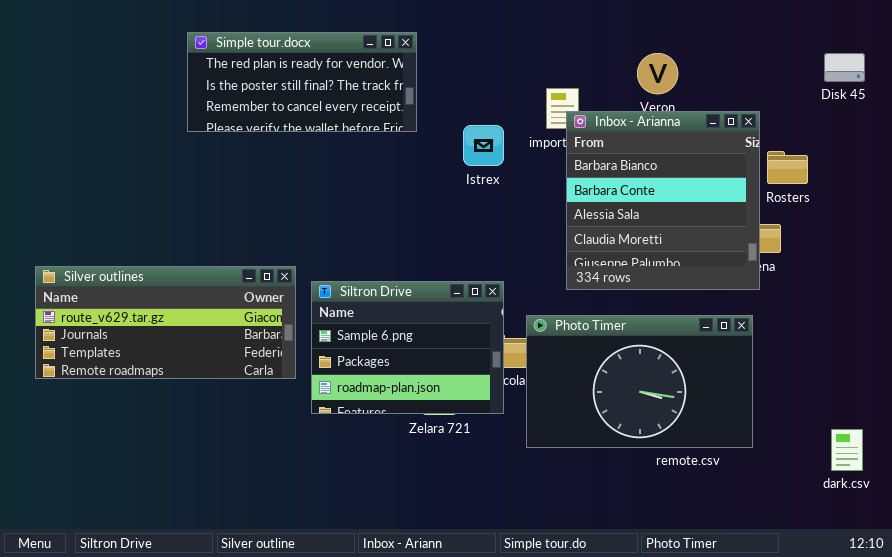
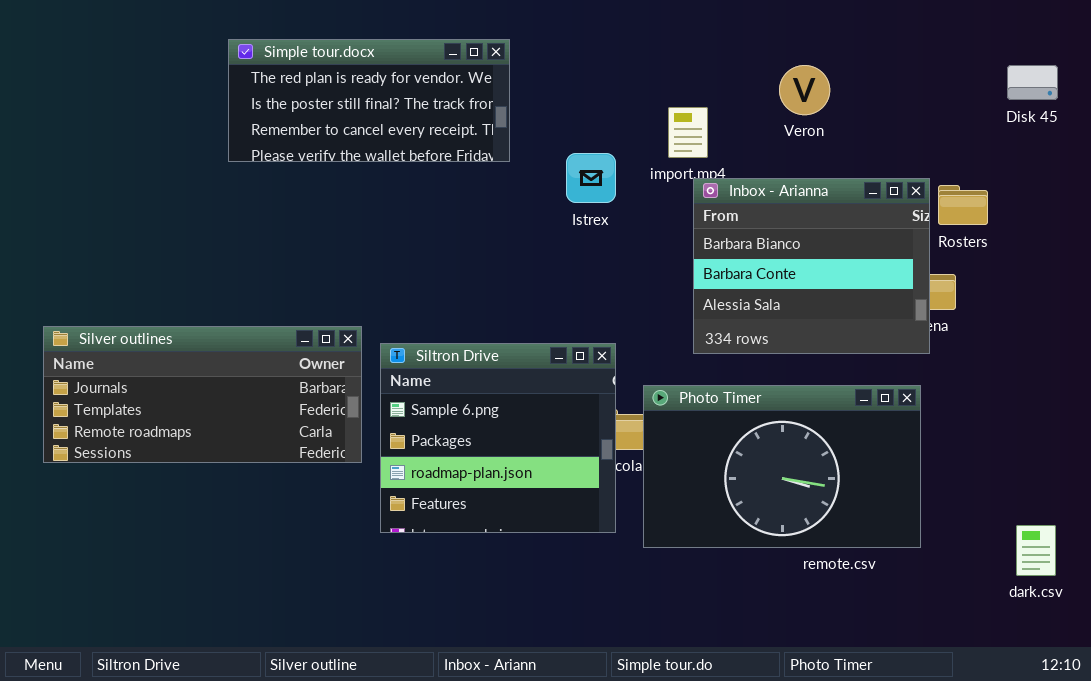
Inbox - Arianna: [566,111,760,290] -> [693,178,930,354], resized
Silver outlines: [35,266,296,379] -> [43,326,362,463], scrolled down 1 row
Siltron Drive: [311,281,504,414] -> [380,343,616,533], resized

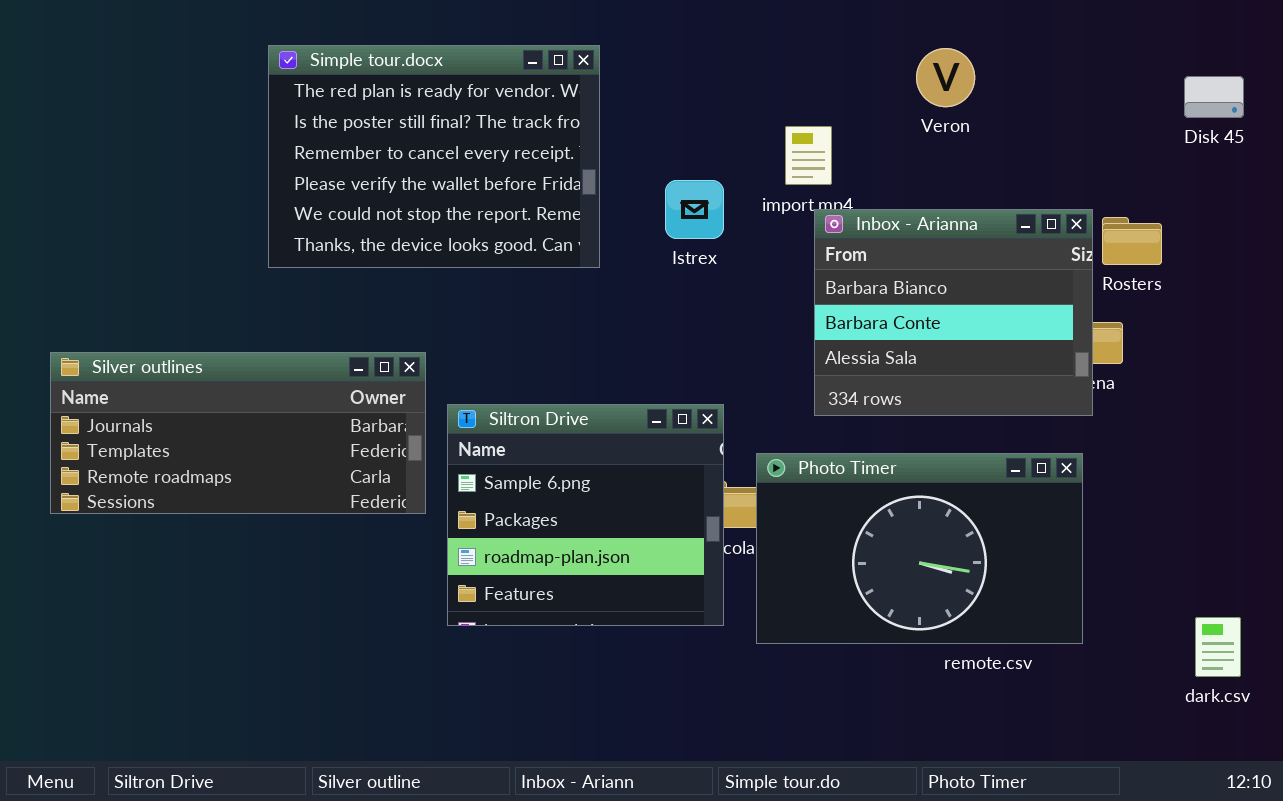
Simple tour.docx: [228,39,510,162] -> [268,45,600,268], resized
Veron: [779,65,830,115] -> [916,48,975,107], moved
Silver outlines: [43,326,362,463] -> [50,352,426,514], moved

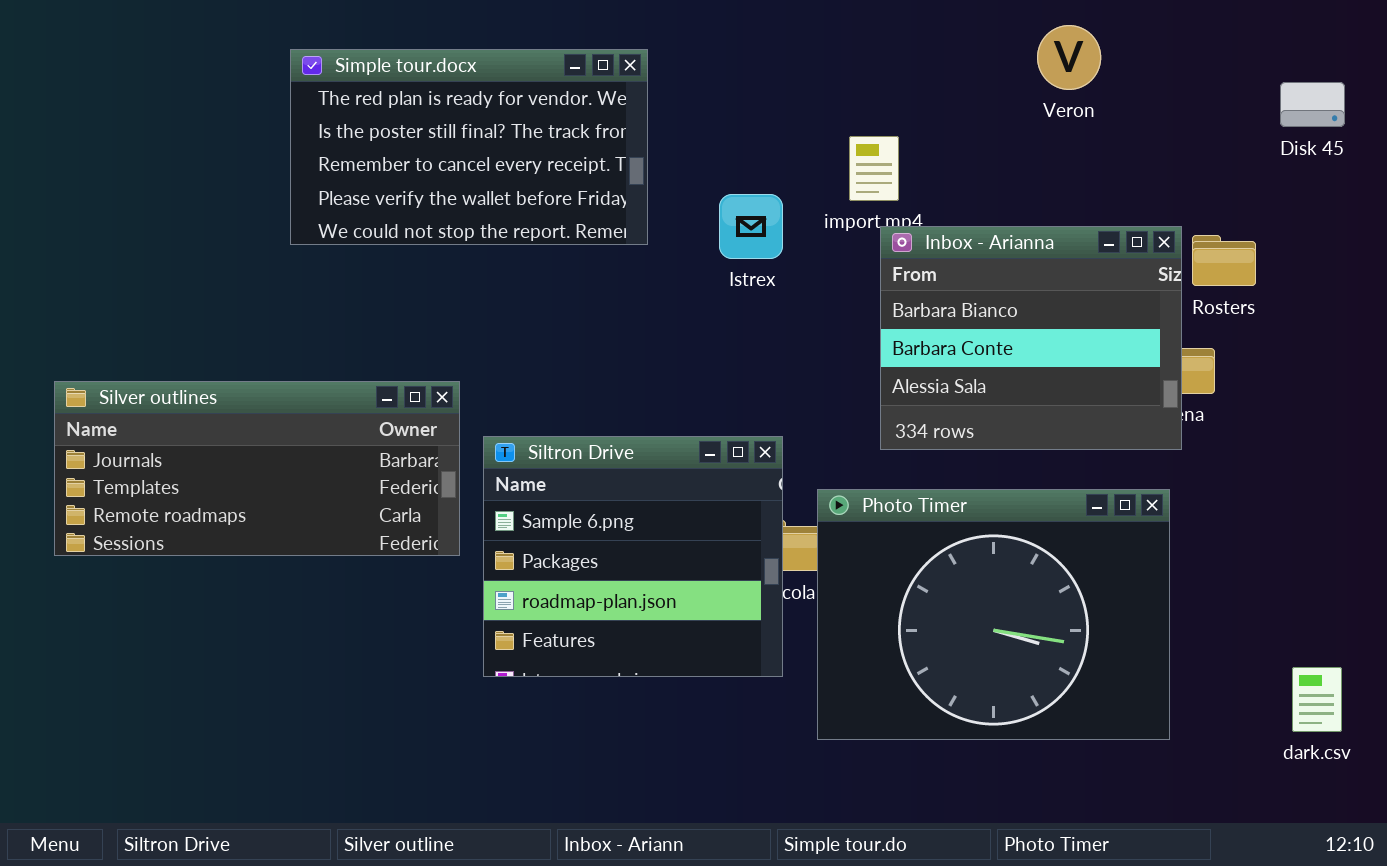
Simple tour.docx: [268,45,600,268] -> [290,49,648,245], resized
Veron: [916,48,975,107] -> [1037,25,1101,90], moved
Photo Timer: [756,453,1083,644] -> [817,489,1170,740], resized

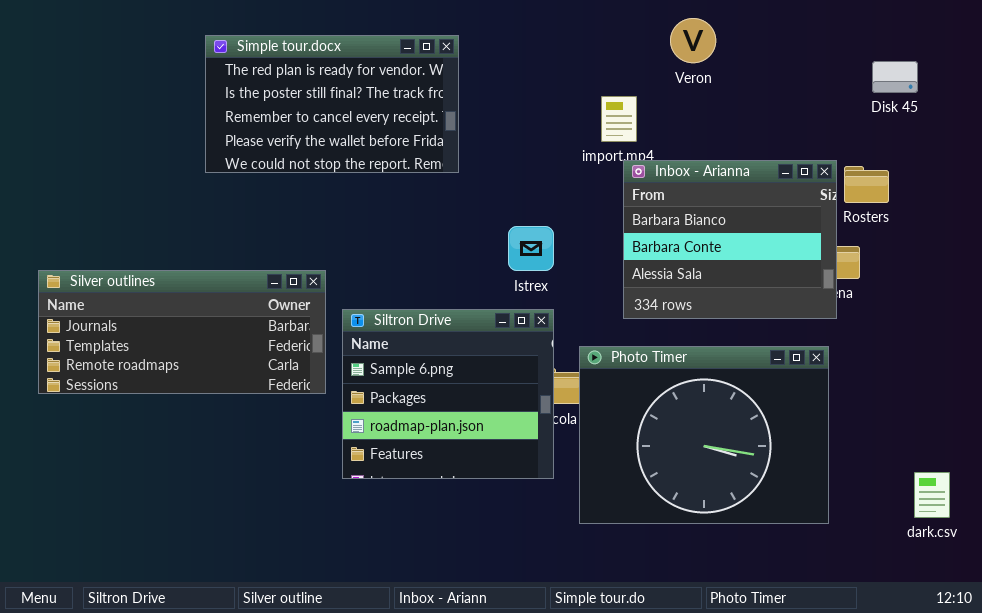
Veron: [1037,25,1101,90] -> [670,18,716,63], moved
Disk 45: [1280,82,1345,127] -> [872,61,918,93], moved
Istrex: [719,194,783,259] -> [508,226,554,271], moved

